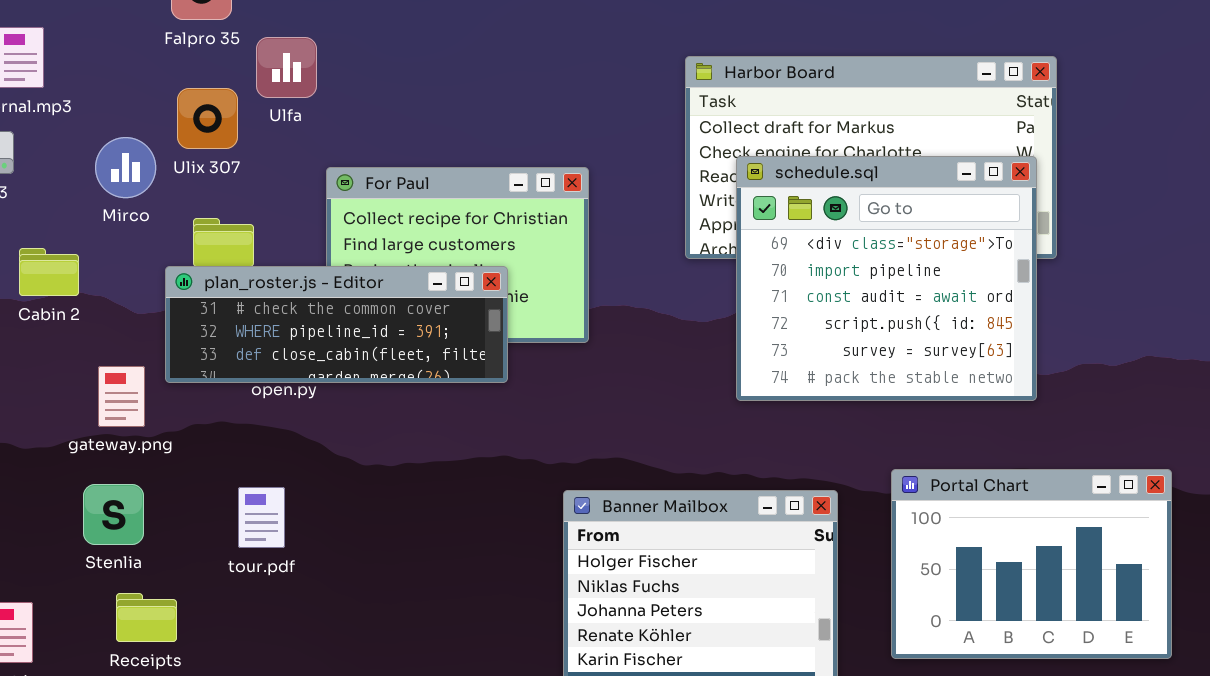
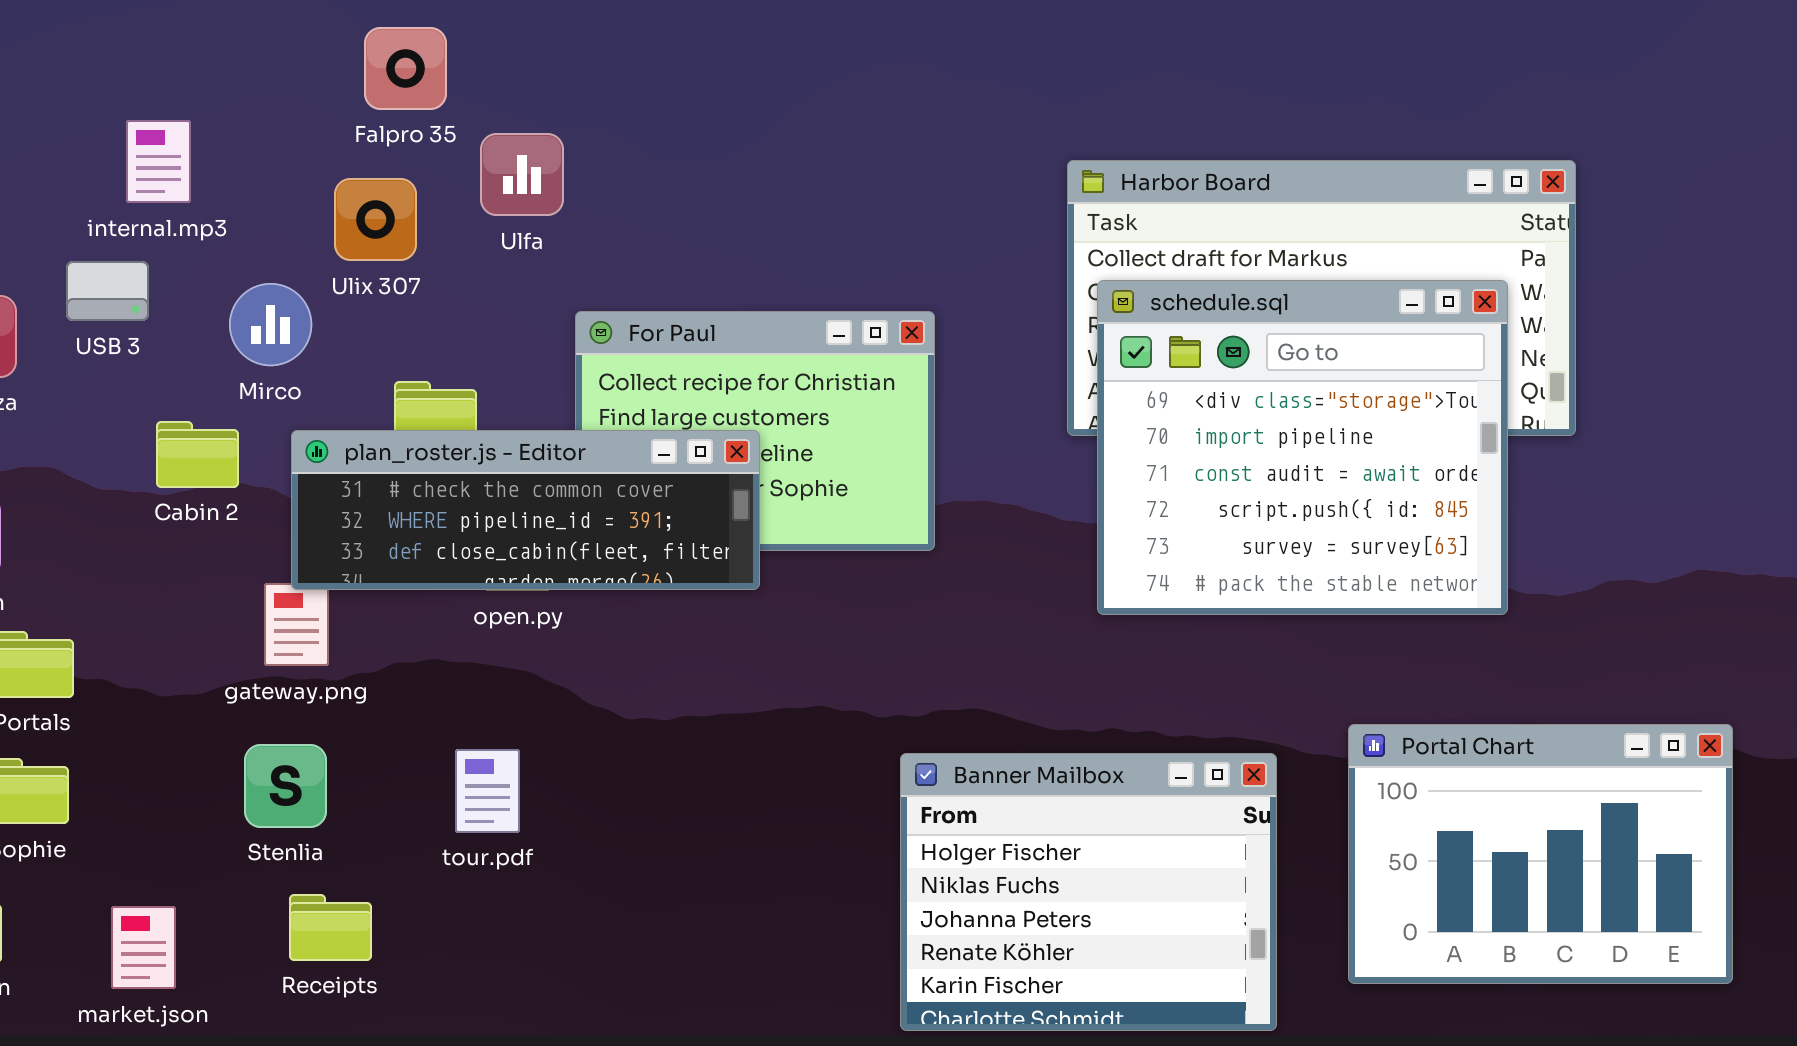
Ulix 307: [177,88,238,149] -> [334,178,417,261], moved
Mirco: [95,137,156,198] -> [229,283,312,366], moved
schedule.sql: [736,156,1037,401] -> [1097,280,1508,615], moved
plan_roster.js - Editor: [165,266,508,383] -> [291,430,760,590], moved

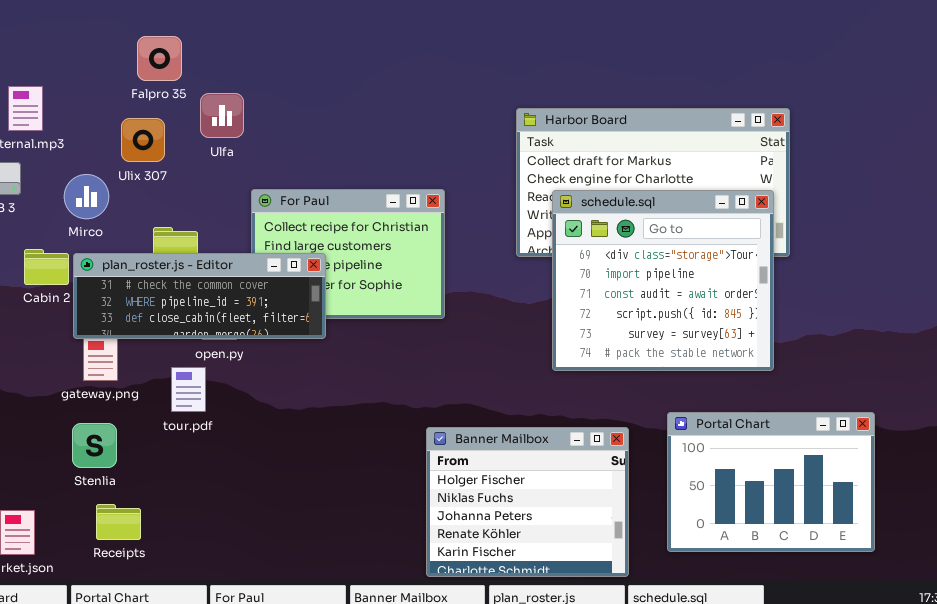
schedule.sql: [1097,280,1508,615] -> [552,190,774,371], moved
plan_roster.js - Editor: [291,430,760,590] -> [73,253,326,339], moved
tour.pdf: [455,749,520,833] -> [171,367,206,412], moved

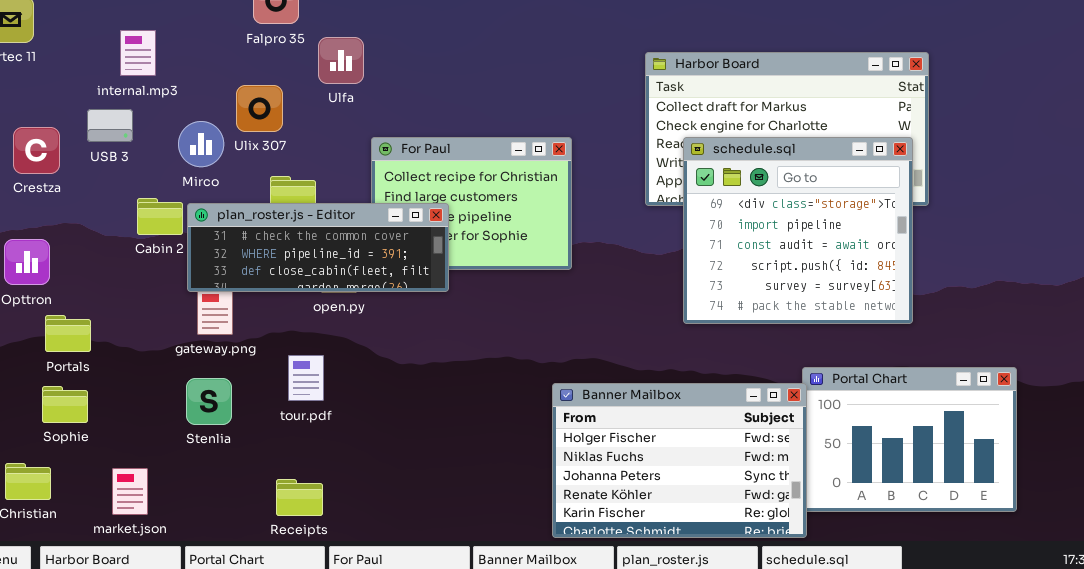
Ulix 307: [121,118,165,162] -> [236,85,283,132], moved
tour.pdf: [171,367,206,412] -> [288,355,324,401], moved
Banner Mailbox: [426,427,629,577] -> [552,383,807,538], resized
Receipts: [96,504,141,540] -> [276,479,323,516], moved

